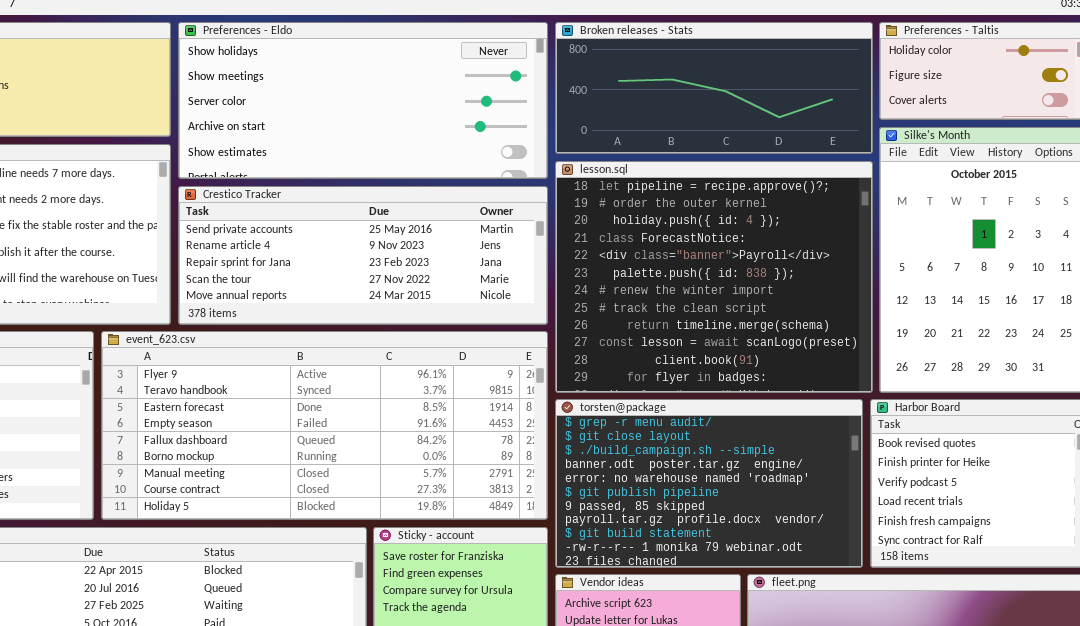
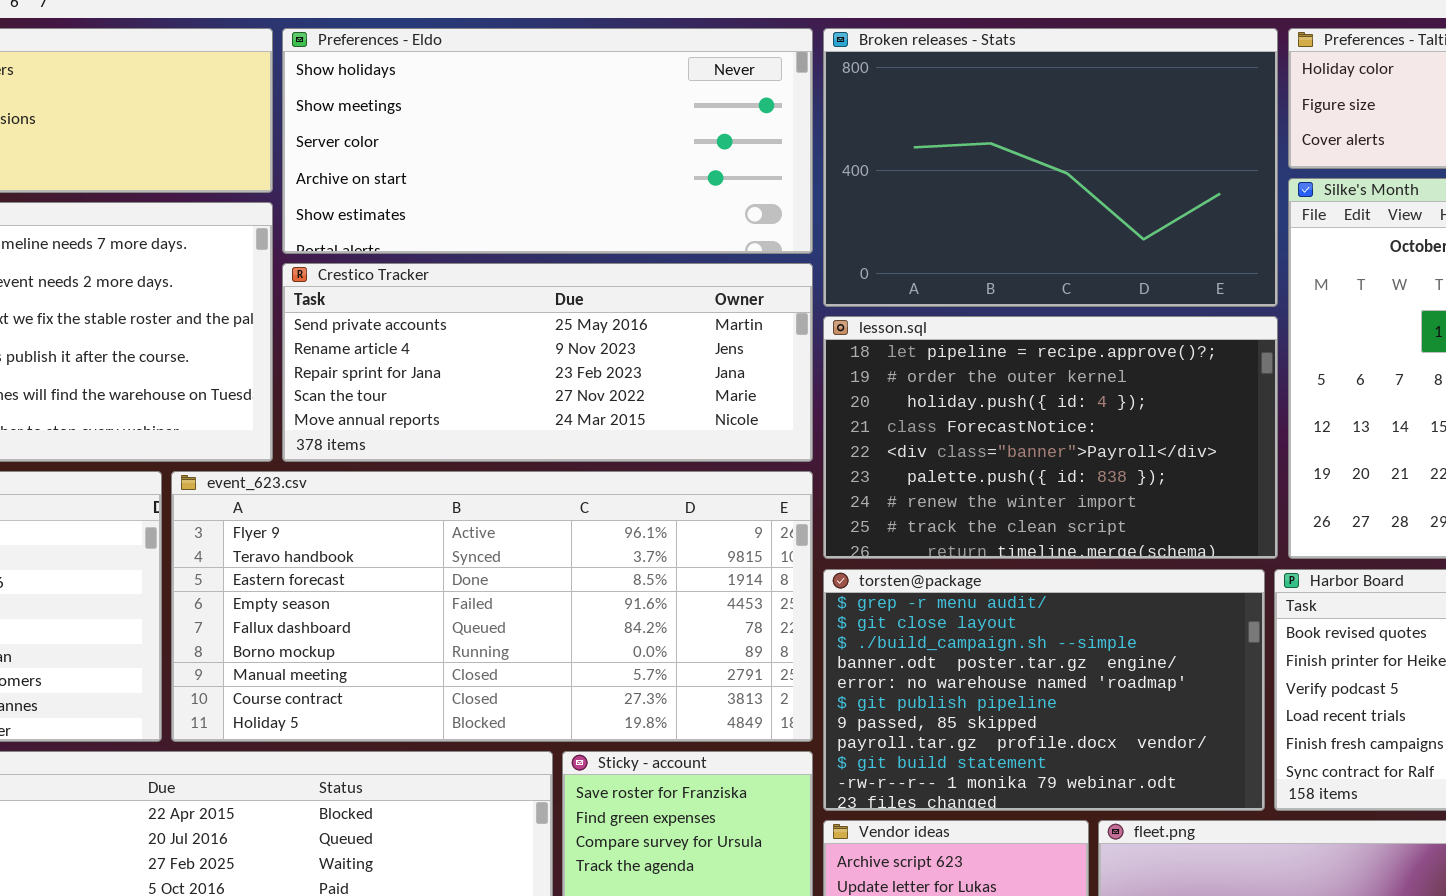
Broken releases - Stats: [555,22,873,154] -> [823,28,1278,307], resized
lesson.sql: [555,161,873,393] -> [823,316,1278,559], resized

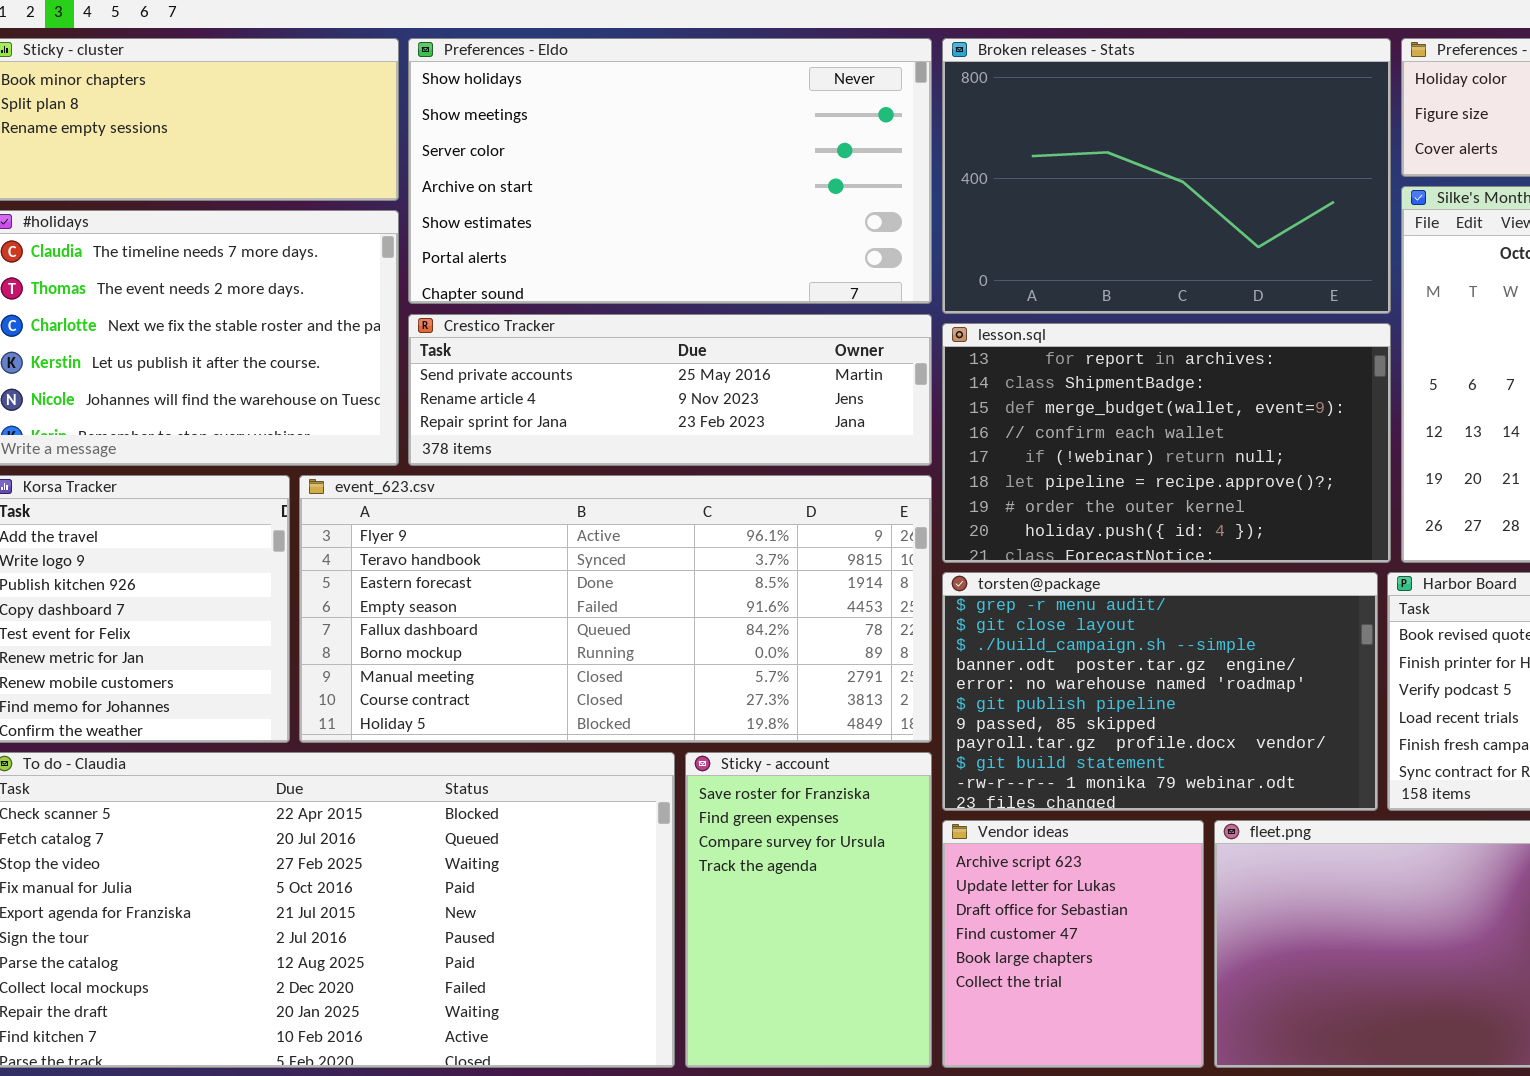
Preferences - Eldo: [282,28,813,254] -> [408,38,932,304], resized
Crestico Tracker: [282,263,813,462] -> [408,314,932,466], resized
lesson.sql: [823,316,1278,559] -> [942,323,1391,563], scrolled up 5 rows

